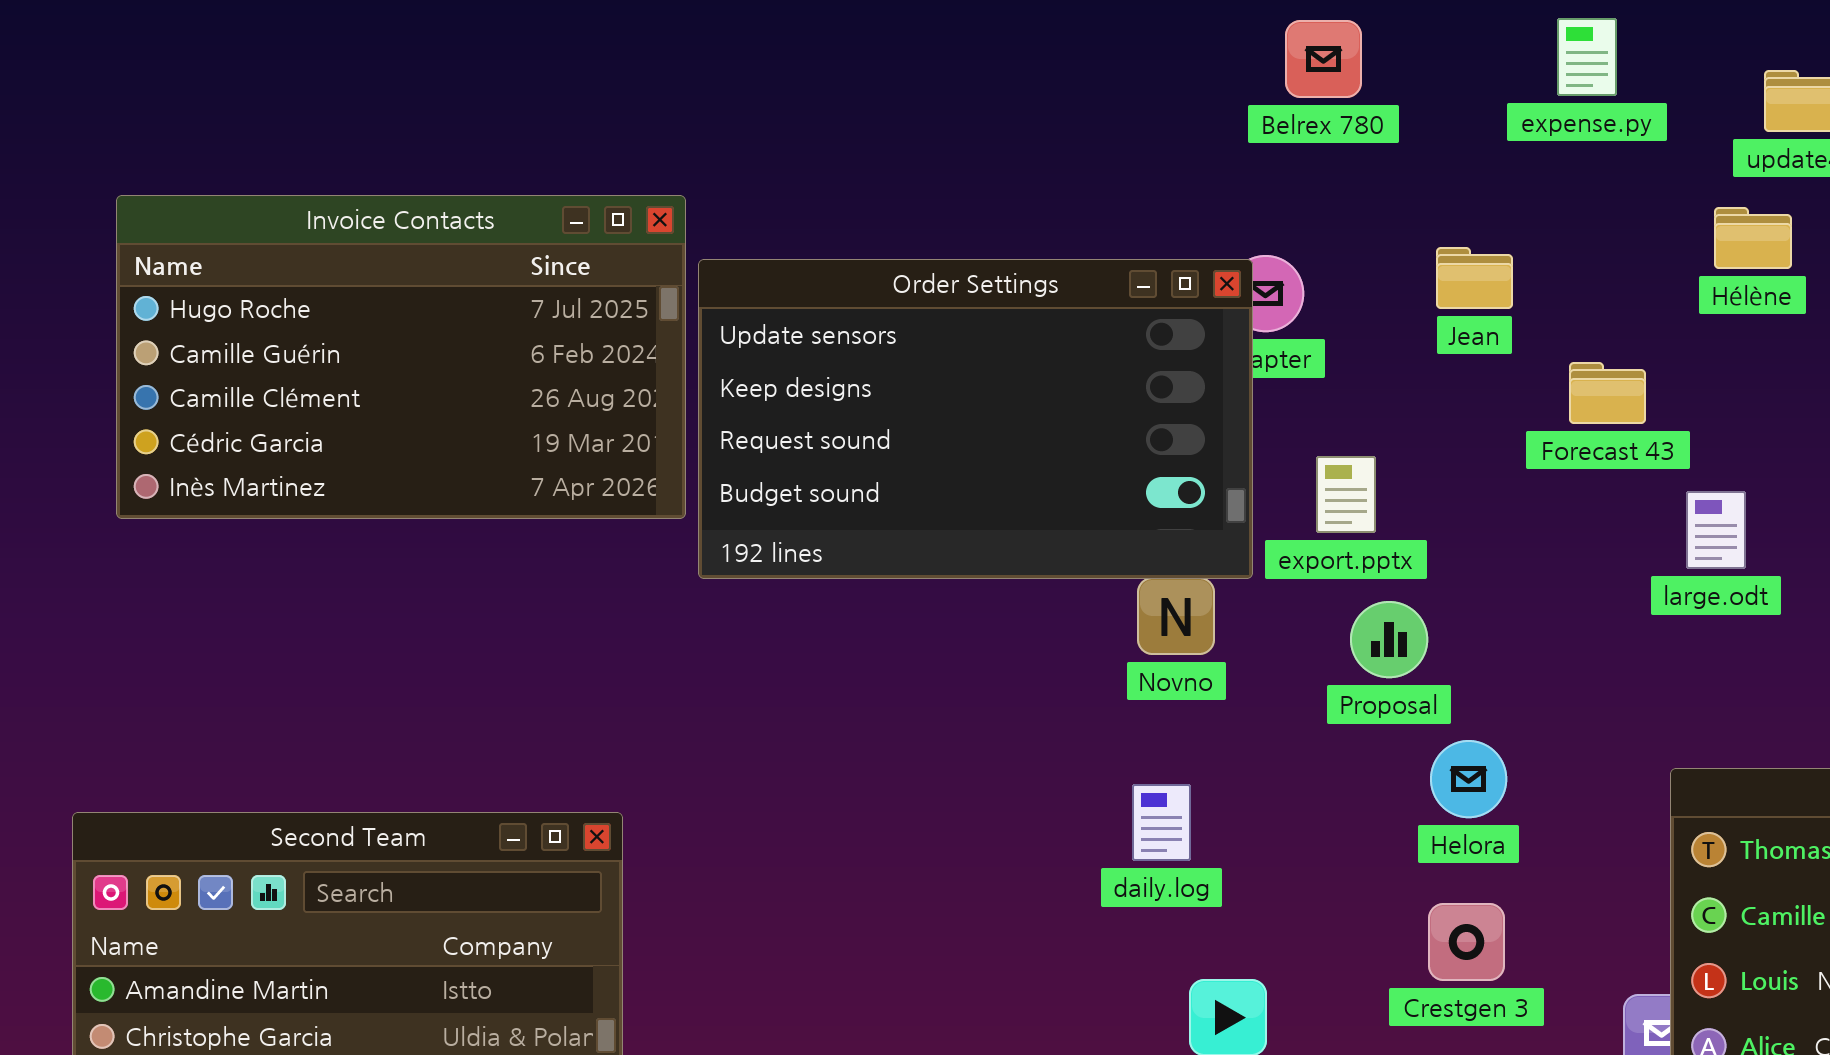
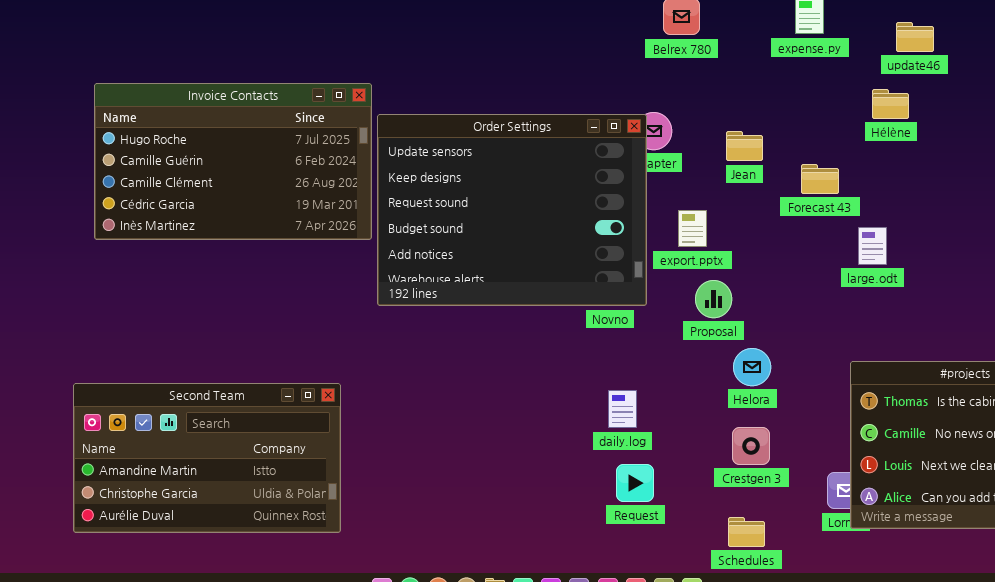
Jean: [1436,247,1513,309] -> [726,131,763,161], moved
Order Settings: [698,259,1253,579] -> [377,114,647,306], resized
daily.log: [1132,784,1191,861] -> [608,390,637,428], moved

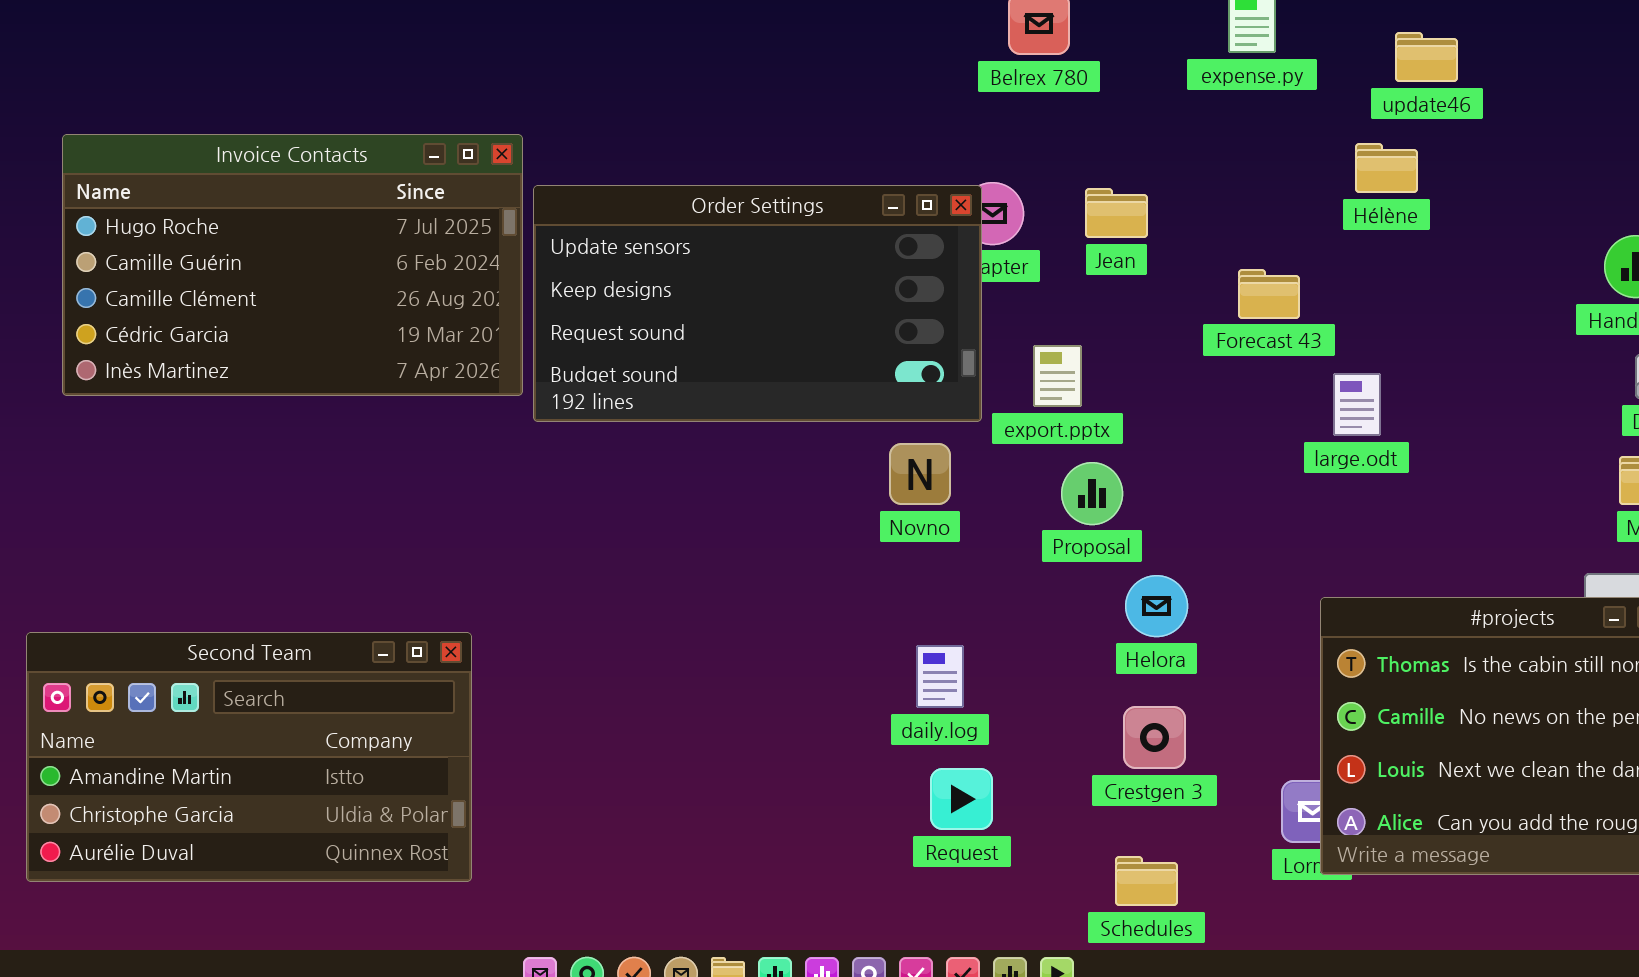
Order Settings: [377,114,647,306] -> [533,185,982,422], resized
Jean: [726,131,763,161] -> [1085,188,1148,238], moved

